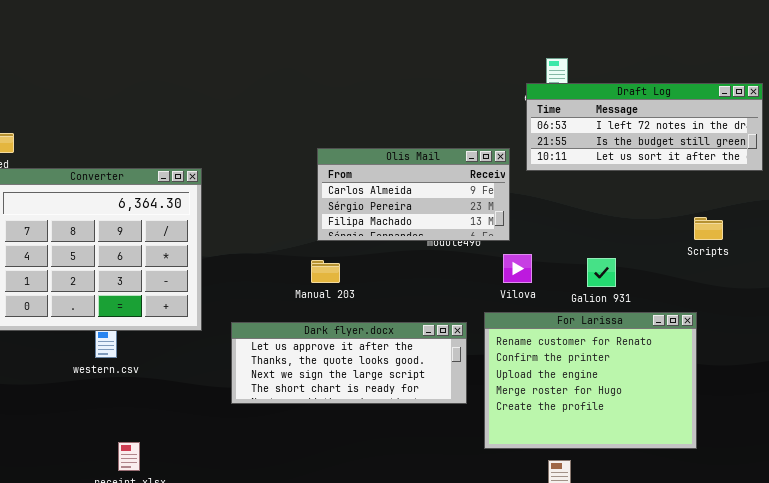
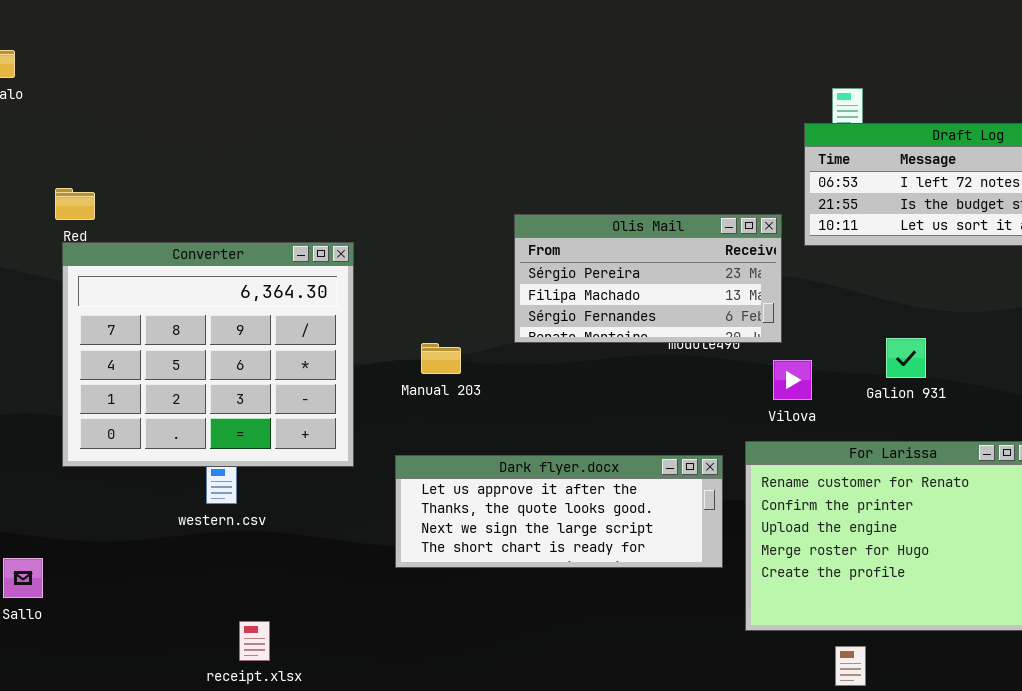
Olis Mail: [317,148,510,241] -> [514,214,782,343], scrolled down 1 row
Galion 931: [587,258,616,287] -> [886,338,926,378], moved
Manual 203: [311,260,340,283] -> [421,343,461,374], moved

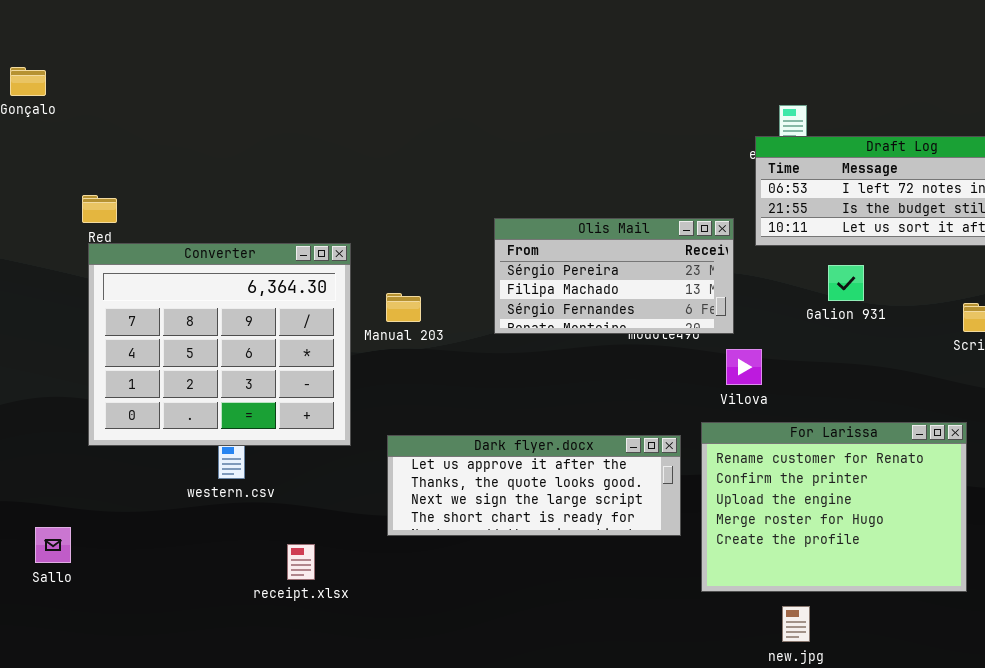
Galion 931: [886,338,926,378] -> [828,265,864,301], moved
Manual 203: [421,343,461,374] -> [386,293,421,322], moved
receipt.xlsx: [239,621,270,661] -> [287,544,315,580], moved

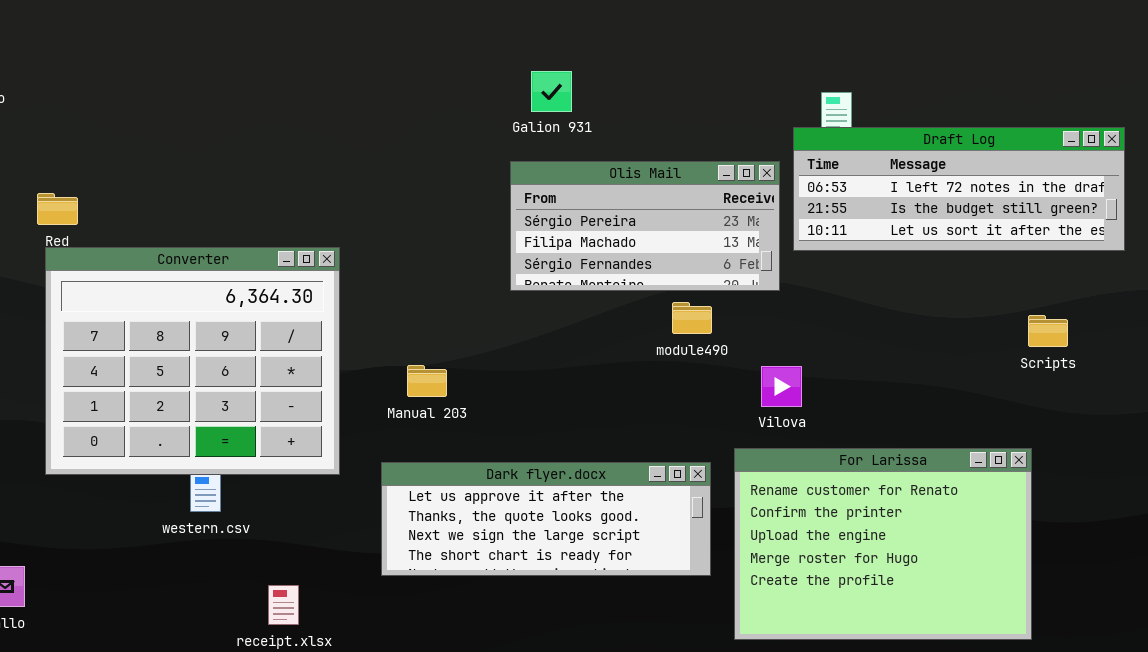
Olis Mail: [494,218,734,334] -> [510,161,780,291], moved
Galion 931: [828,265,864,301] -> [531,71,572,112], moved
Manual 203: [386,293,421,322] -> [407,365,447,397], moved

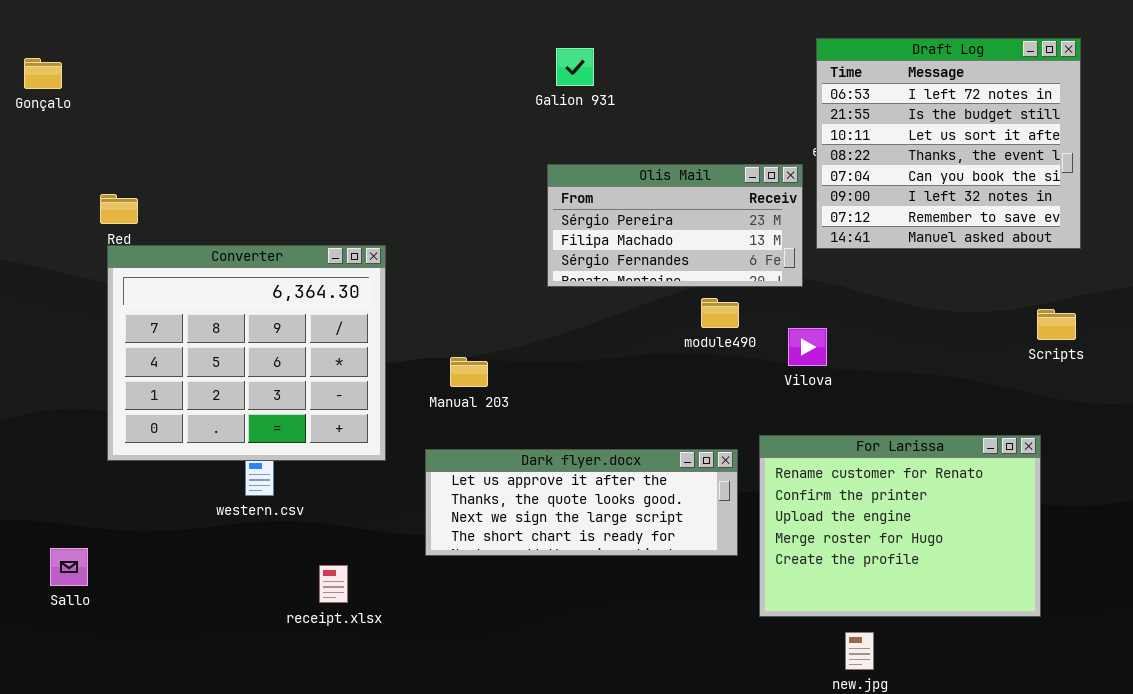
Galion 931: [531,71,572,112] -> [556,48,594,86], moved
Draft Log: [793,127,1125,251] -> [816,38,1081,249], resized
Vilova: [761,366,802,407] -> [788,328,827,366], moved

